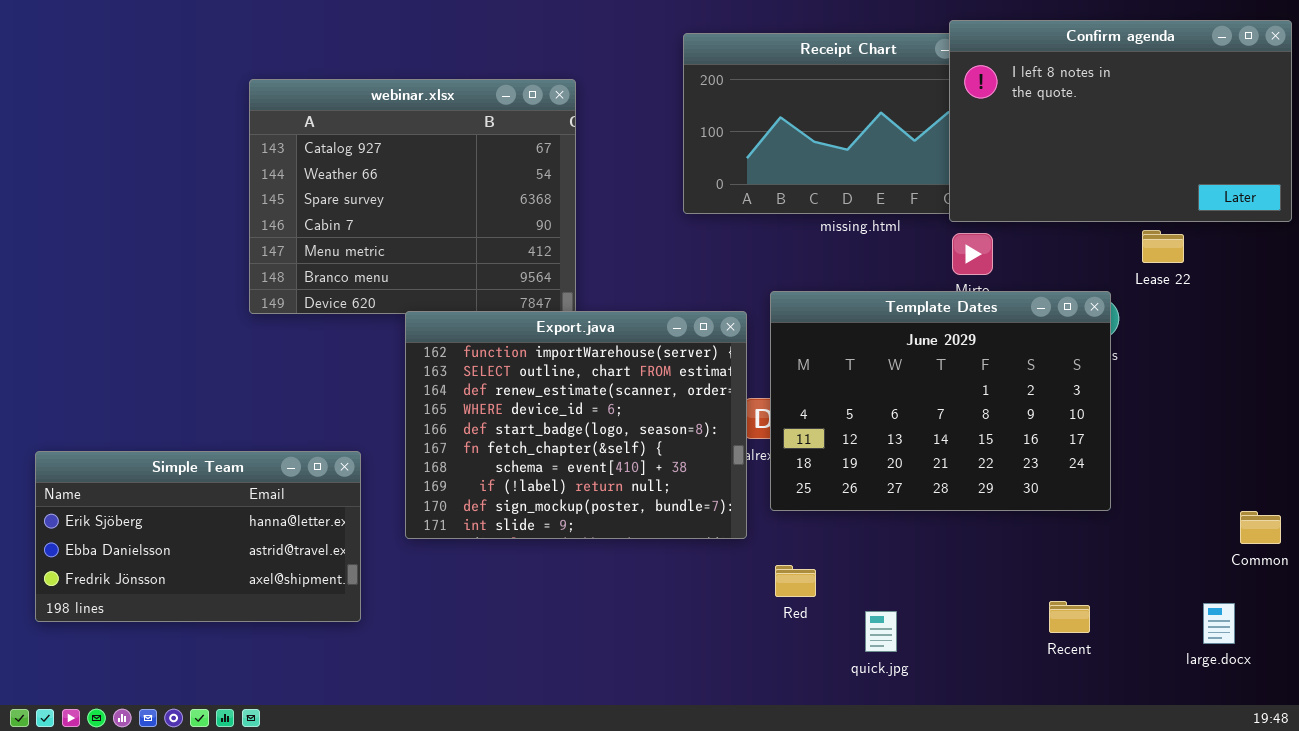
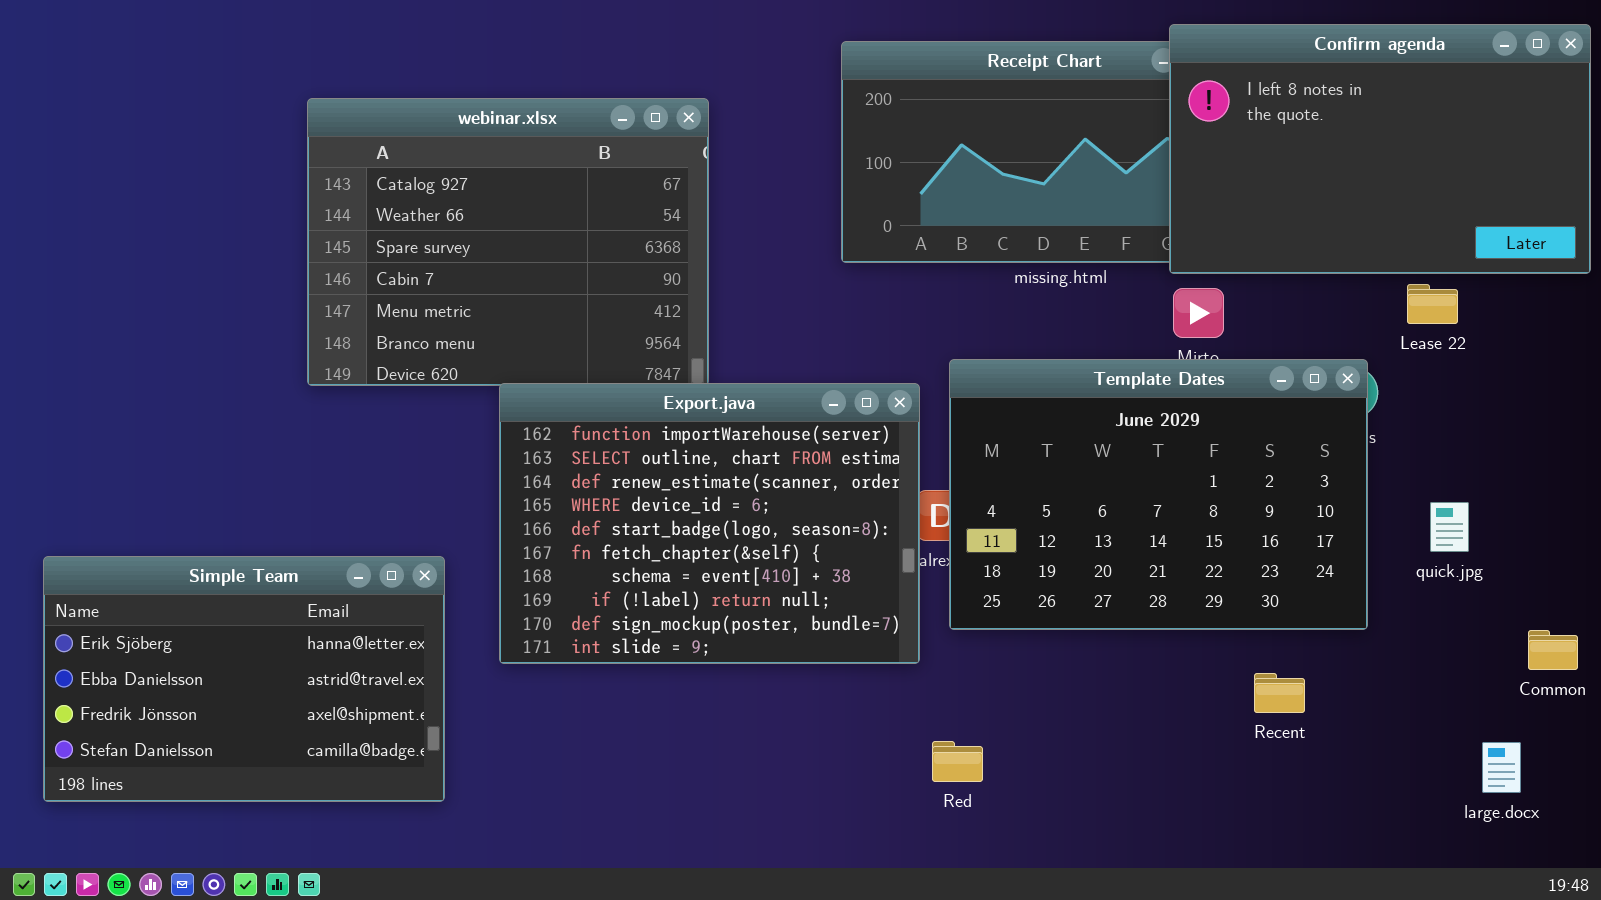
Simple Team: [35,451,361,622] -> [43,556,445,802], resized
Red: [775,565,816,597] -> [932,741,983,782], moved
Recent: [1049,601,1090,633] -> [1254,673,1305,713], moved
quick.jpg: [865,611,897,652] -> [1430,502,1469,552], moved

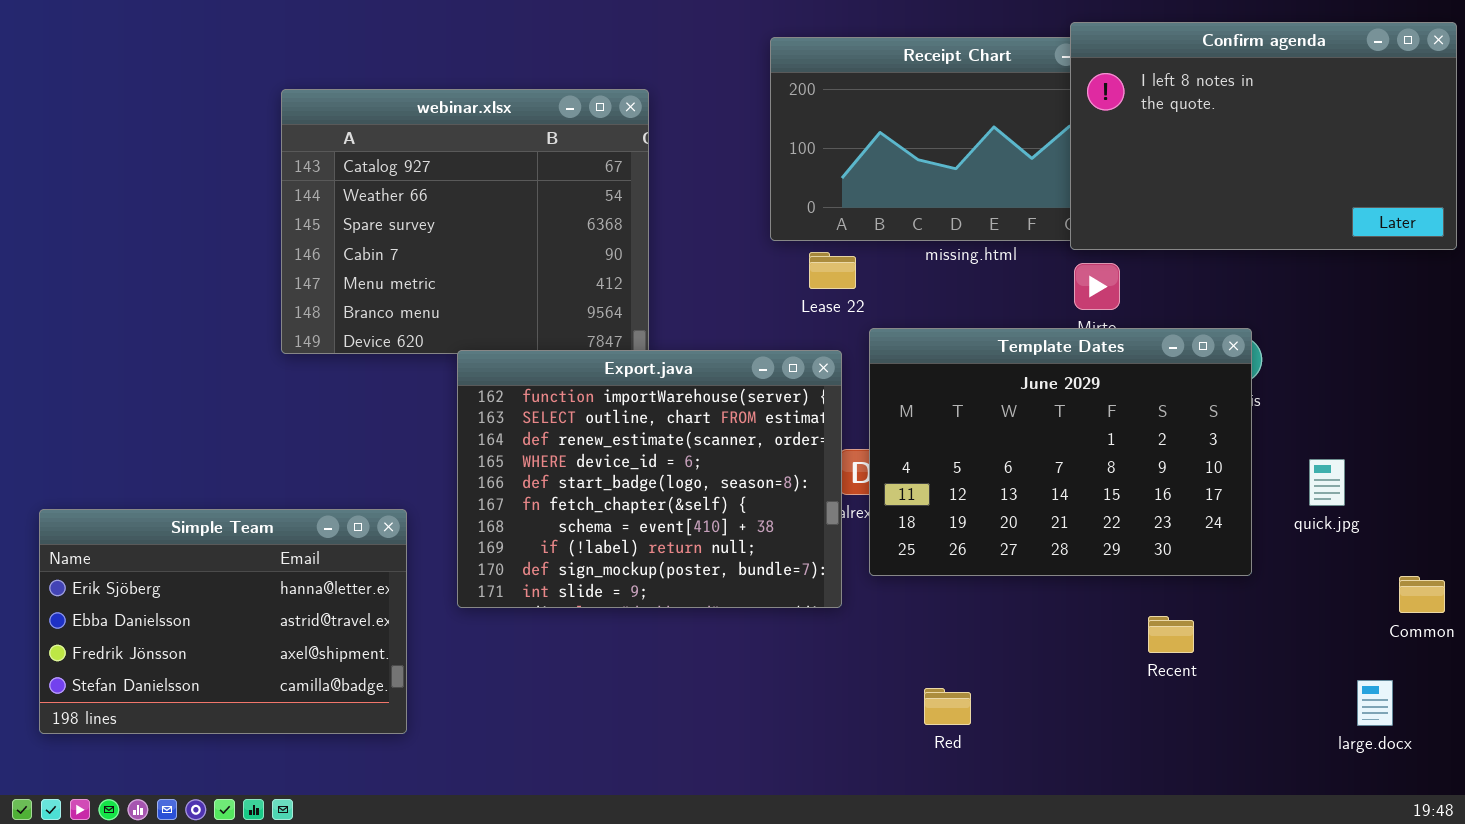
Lease 22: [1407,284,1458,324] -> [809,252,856,289], moved
Red: [932,741,983,782] -> [924,688,971,725], moved

